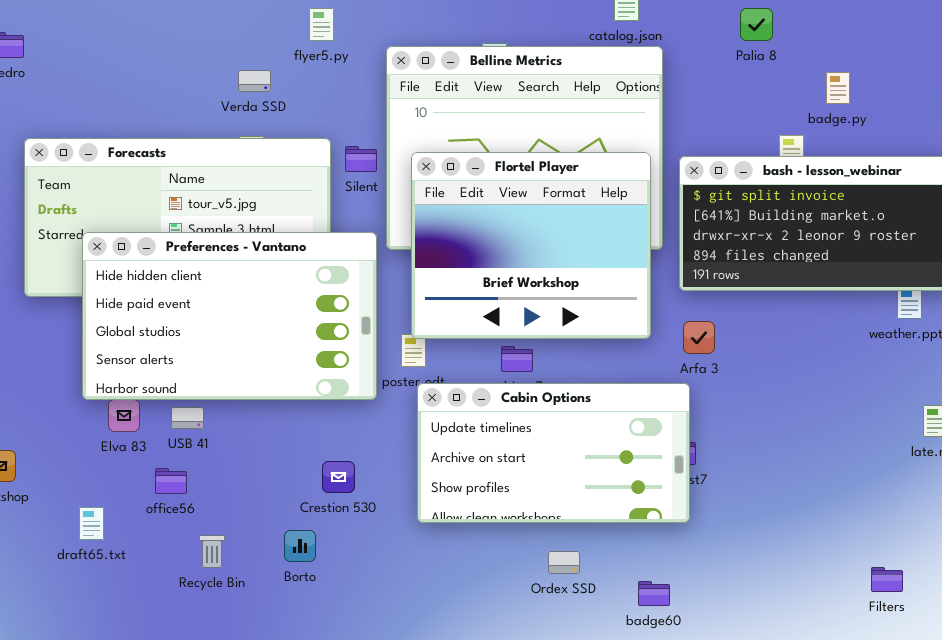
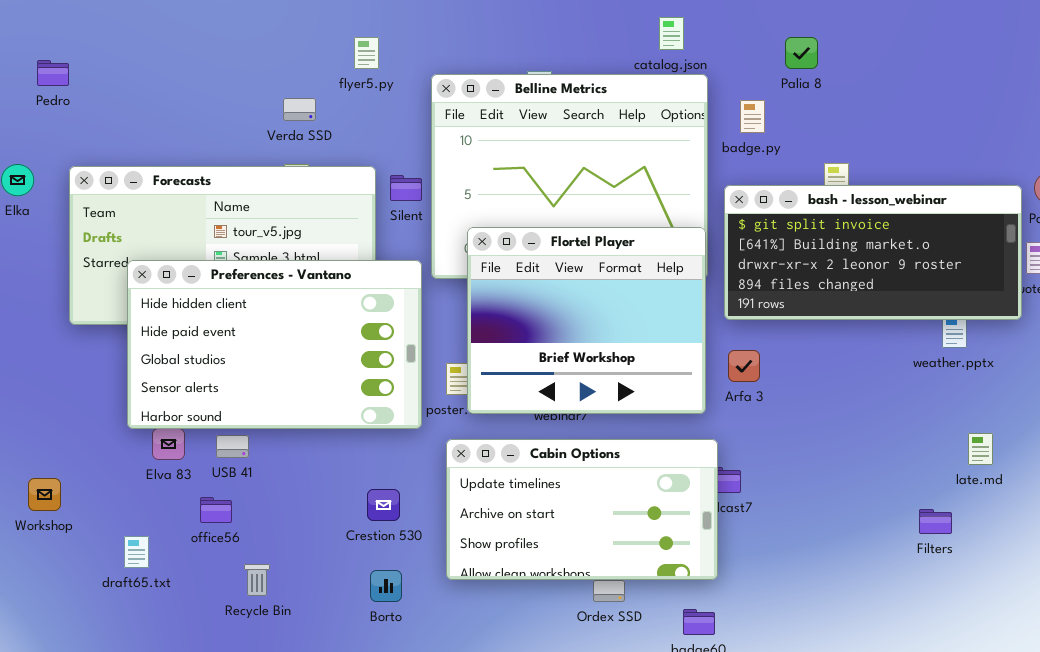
badge.py: [826,72,850,104] -> [740,100,765,133], moved
Flortel Player: [411,152,651,339] -> [467,227,706,414], moved
Cabin Options: [417,383,690,523] -> [446,439,718,580], moved
Borto: [284,530,316,562] -> [370,570,402,602], moved
Filters: [871,567,903,592] -> [919,509,952,534], moved

